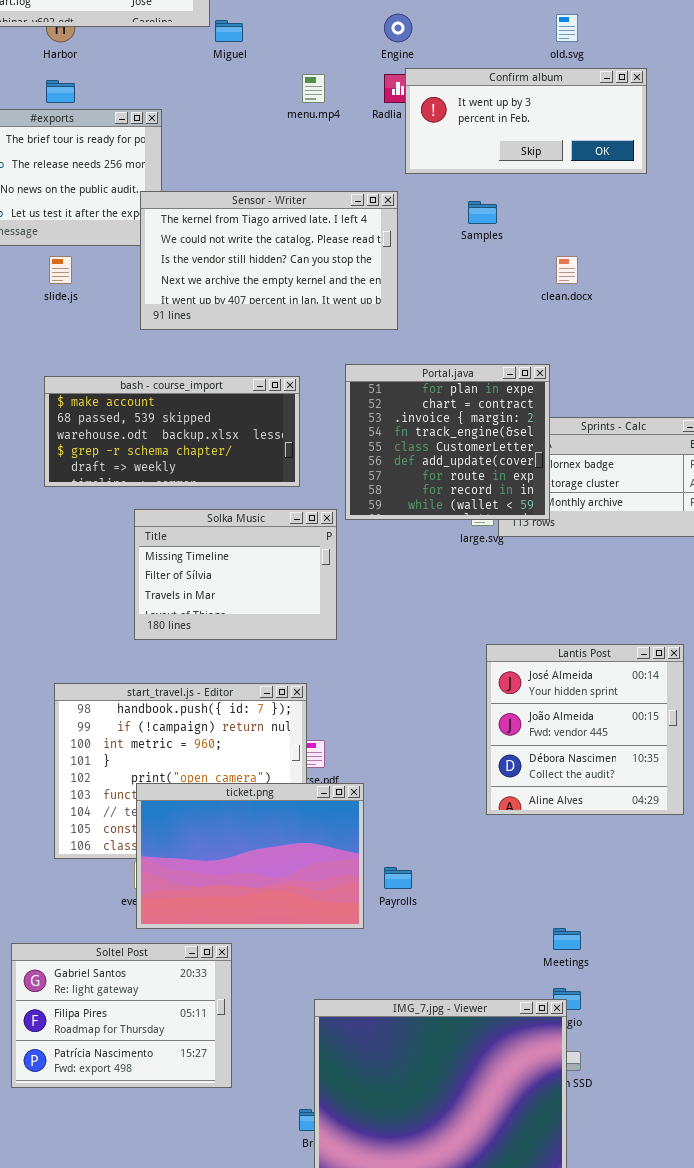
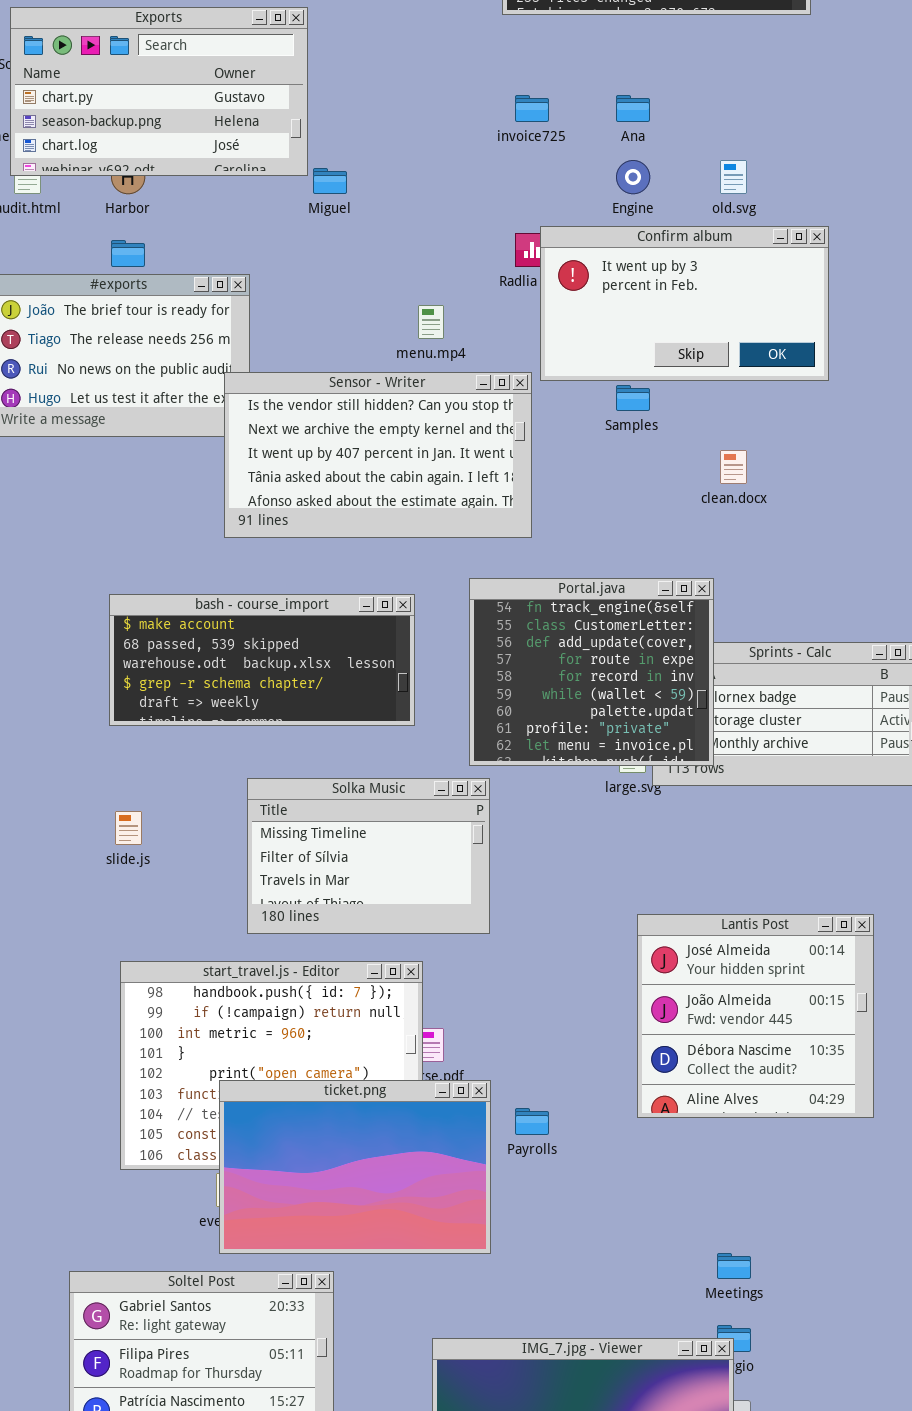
Engine: [384,14,412,42] -> [616,160,650,194], moved
Confirm album: [405,68,647,174] -> [540,226,829,381], resized
menu.mp4: [302,74,325,103] -> [418,305,444,339], moved
Sensor - Writer: [140,191,398,330] -> [224,372,532,538], scrolled down 2 rows
slide.js: [49,256,72,284] -> [115,811,142,845], moved
Portal.java: [345,364,550,520] -> [469,578,714,766], scrolled down 3 rows
Solka Music: [134,509,337,640] -> [247,778,490,934], moved
Payrolls: [384,867,412,889] -> [515,1108,549,1135], moved

